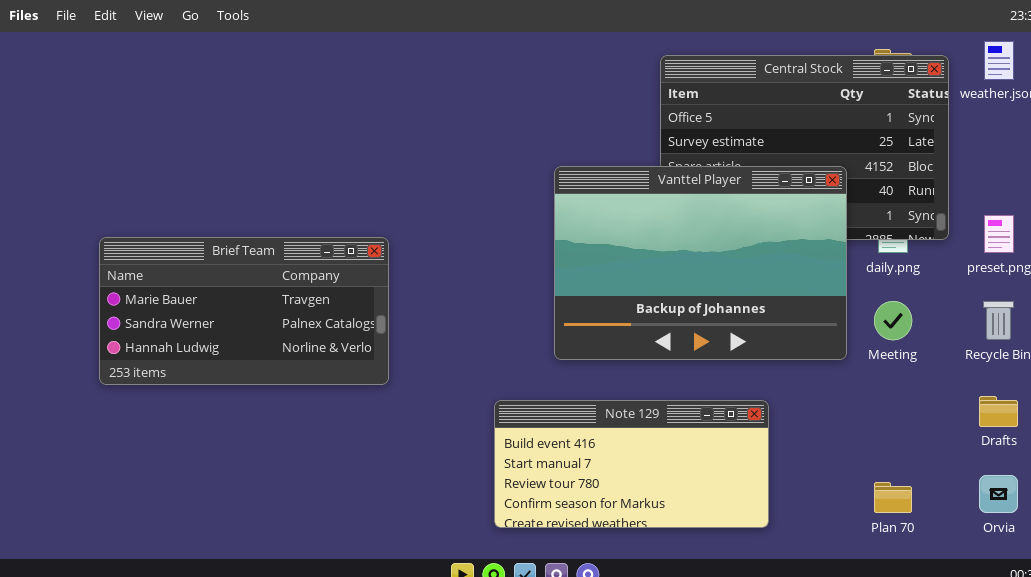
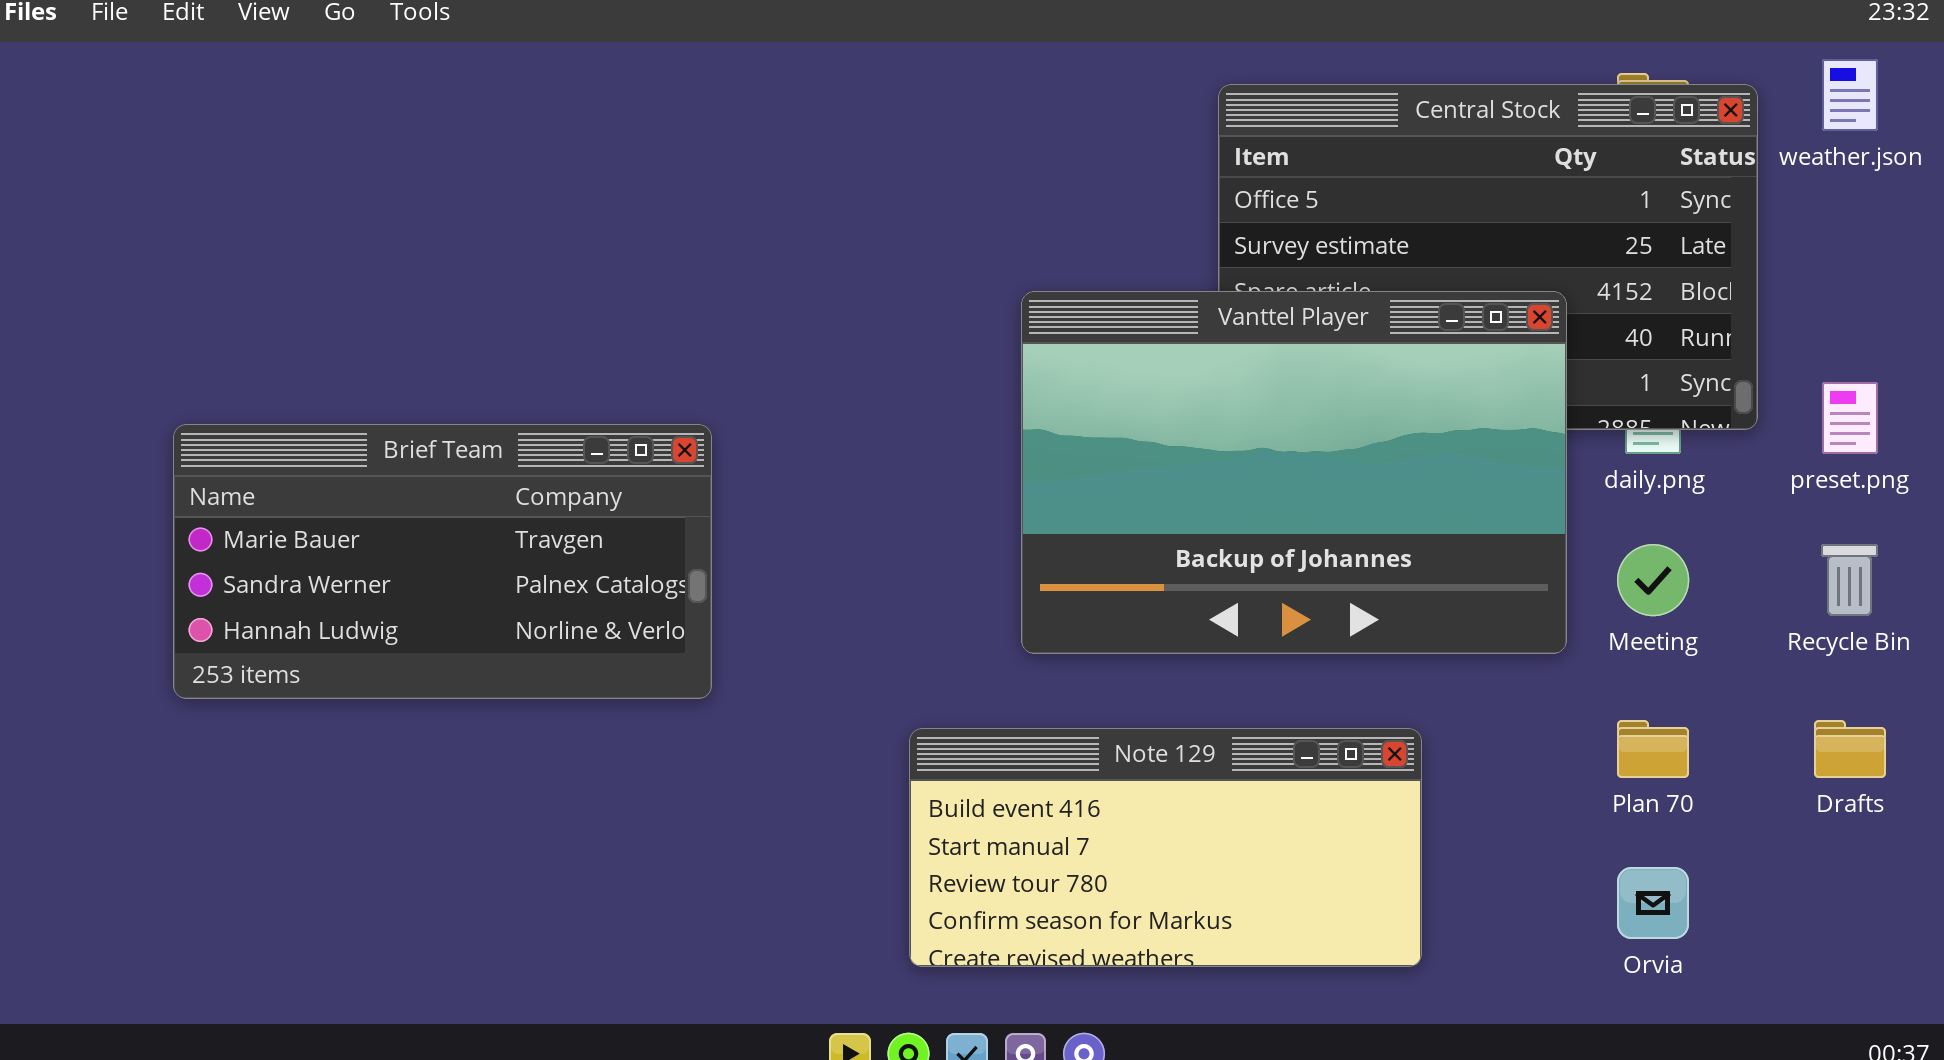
Orvia: [979,475,1018,513] -> [1617,867,1689,939], moved
Plan 70: [874,482,912,513] -> [1617,720,1689,778], moved

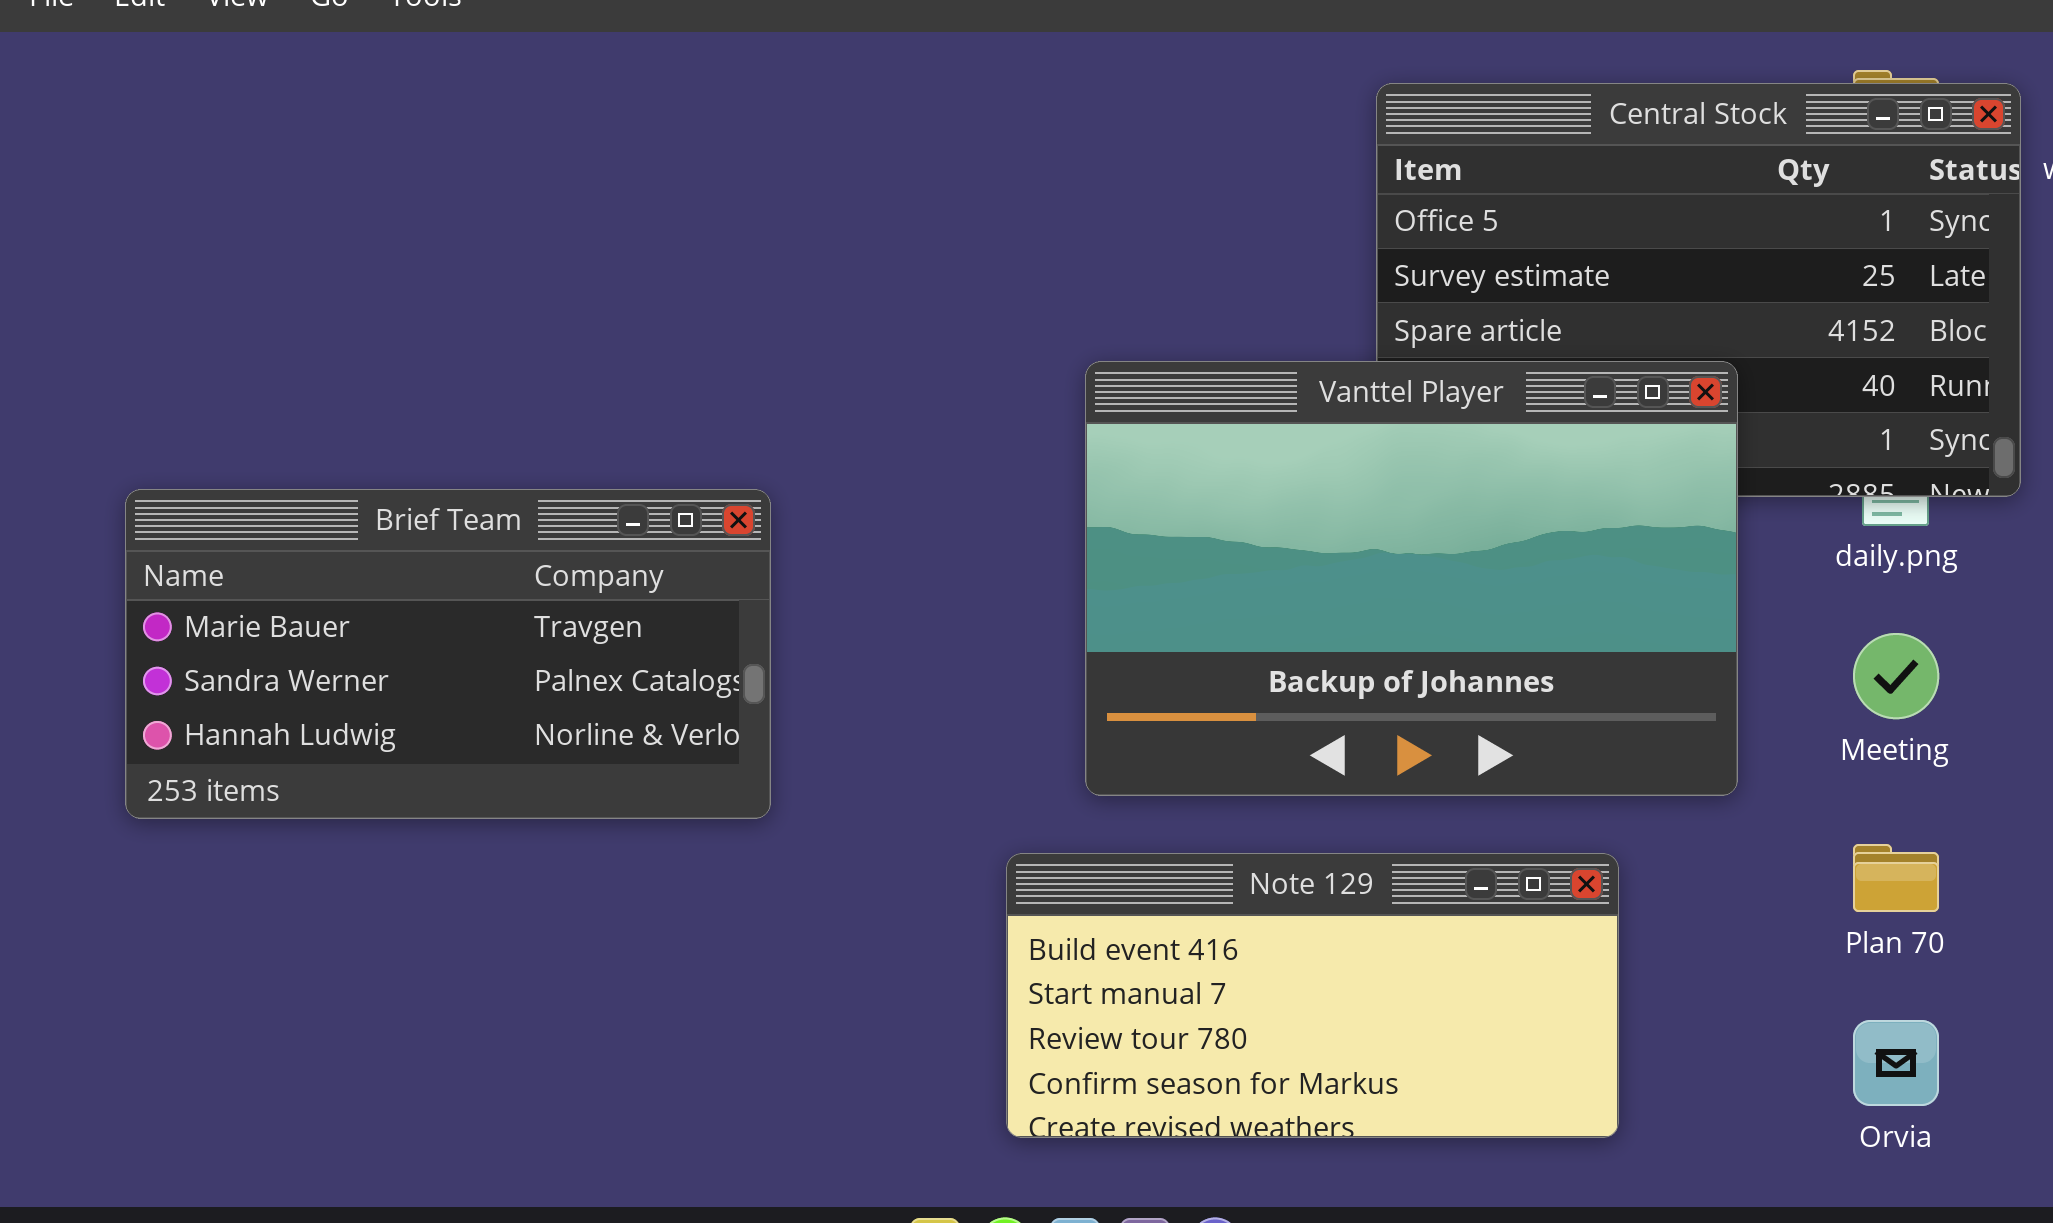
Vanttel Player: [1021,291,1567,654] -> [1085,361,1738,796], moved

